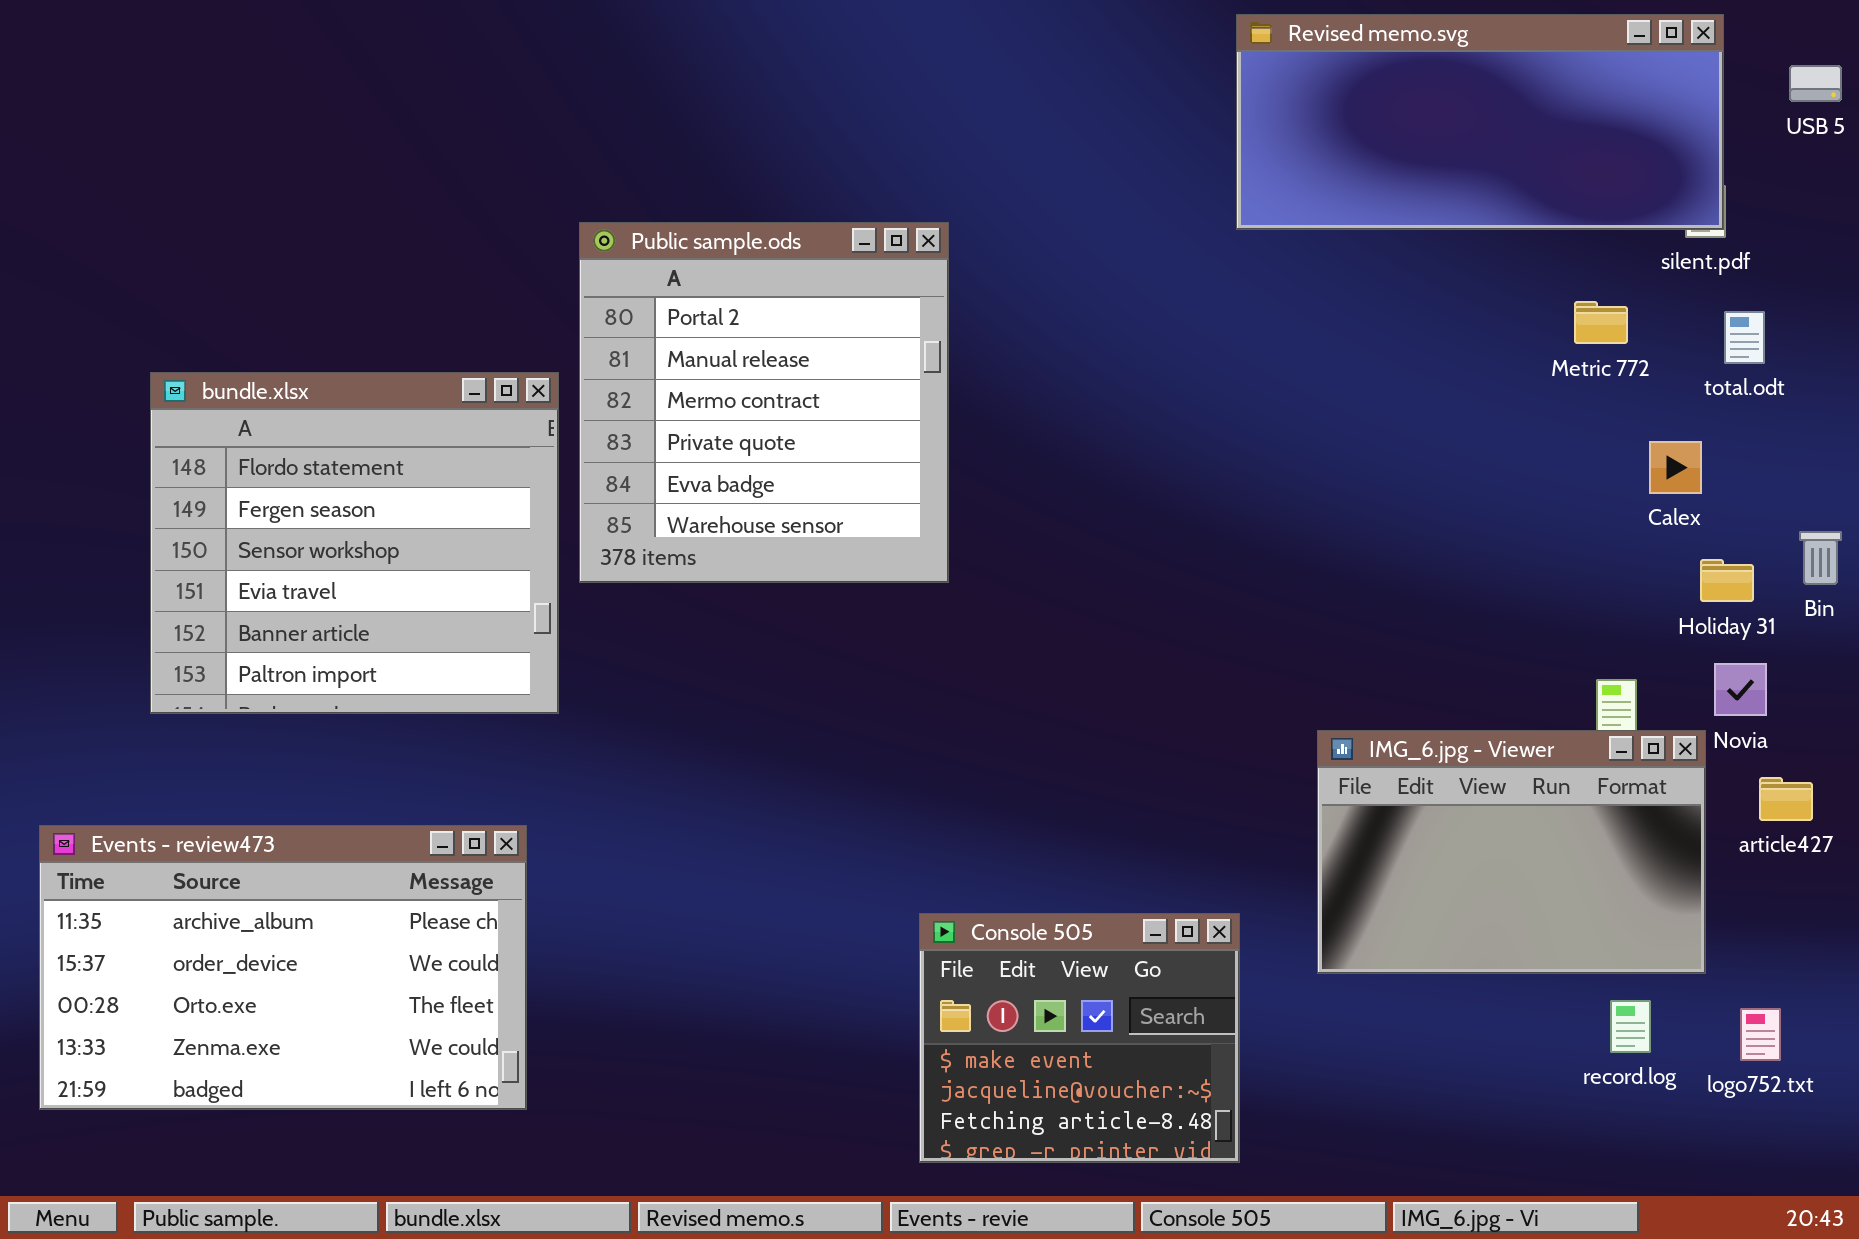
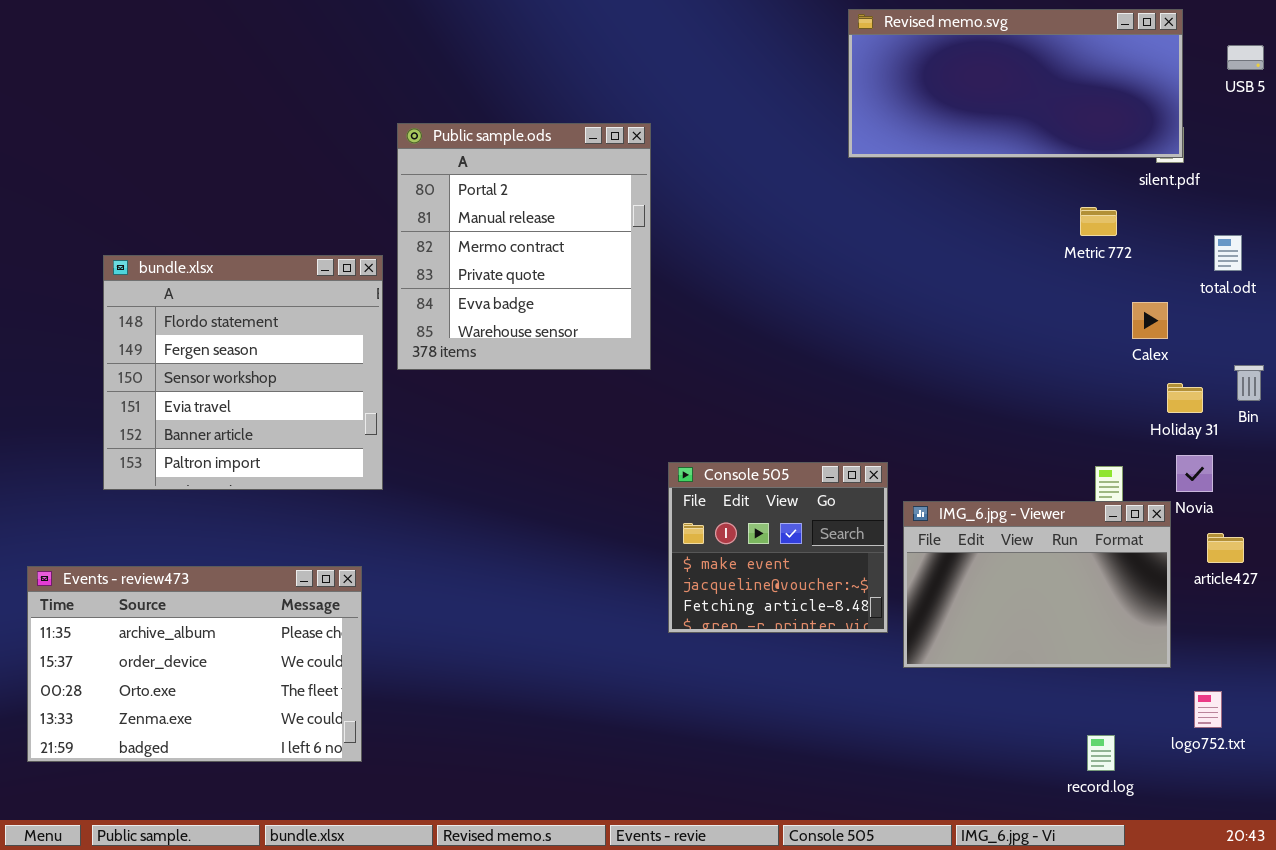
Public sample.ods: [579,222,949,583] -> [397,123,651,370], moved
total.odt: [1724,311,1765,364] -> [1214,235,1242,271], moved
Console 505: [919,913,1240,1163] -> [668,462,888,633], moved
record.log: [1610,1000,1651,1053] -> [1087,735,1115,771], moved

